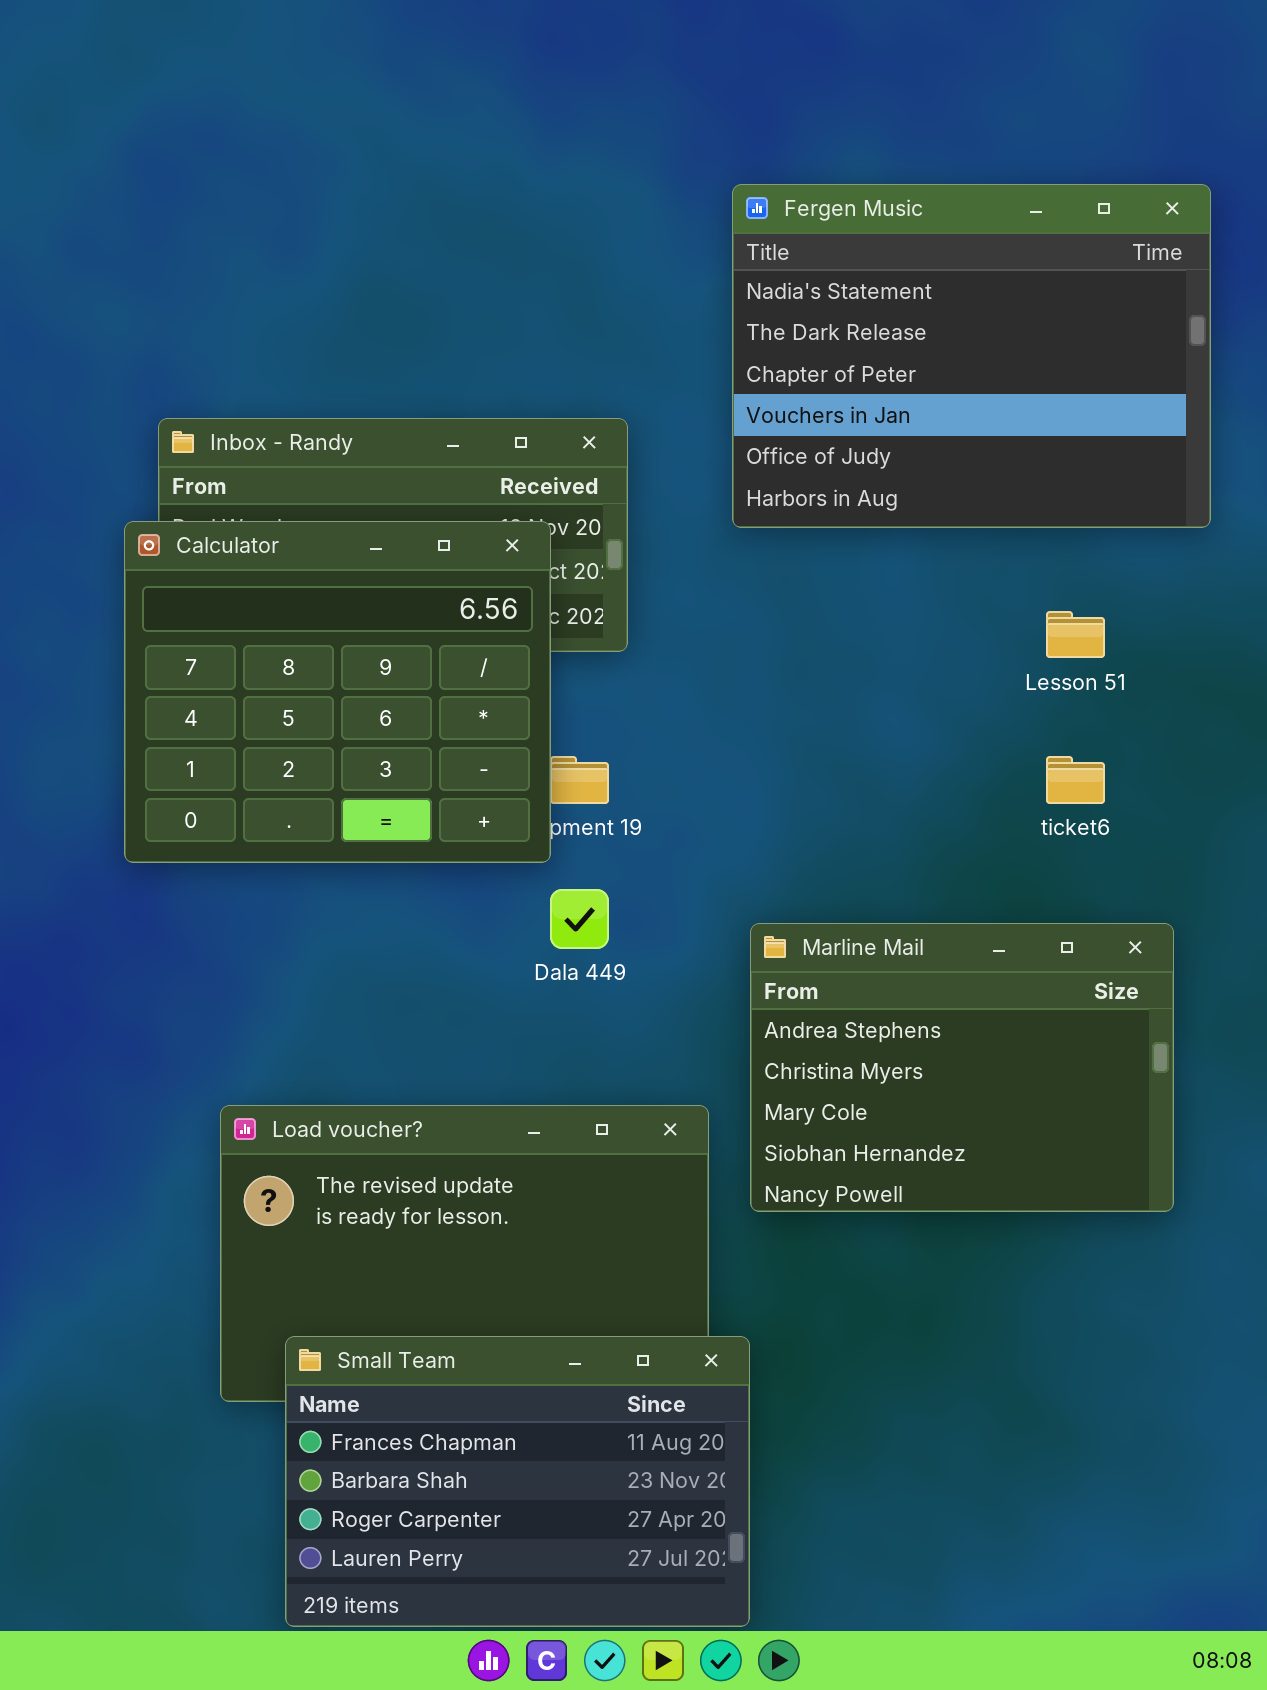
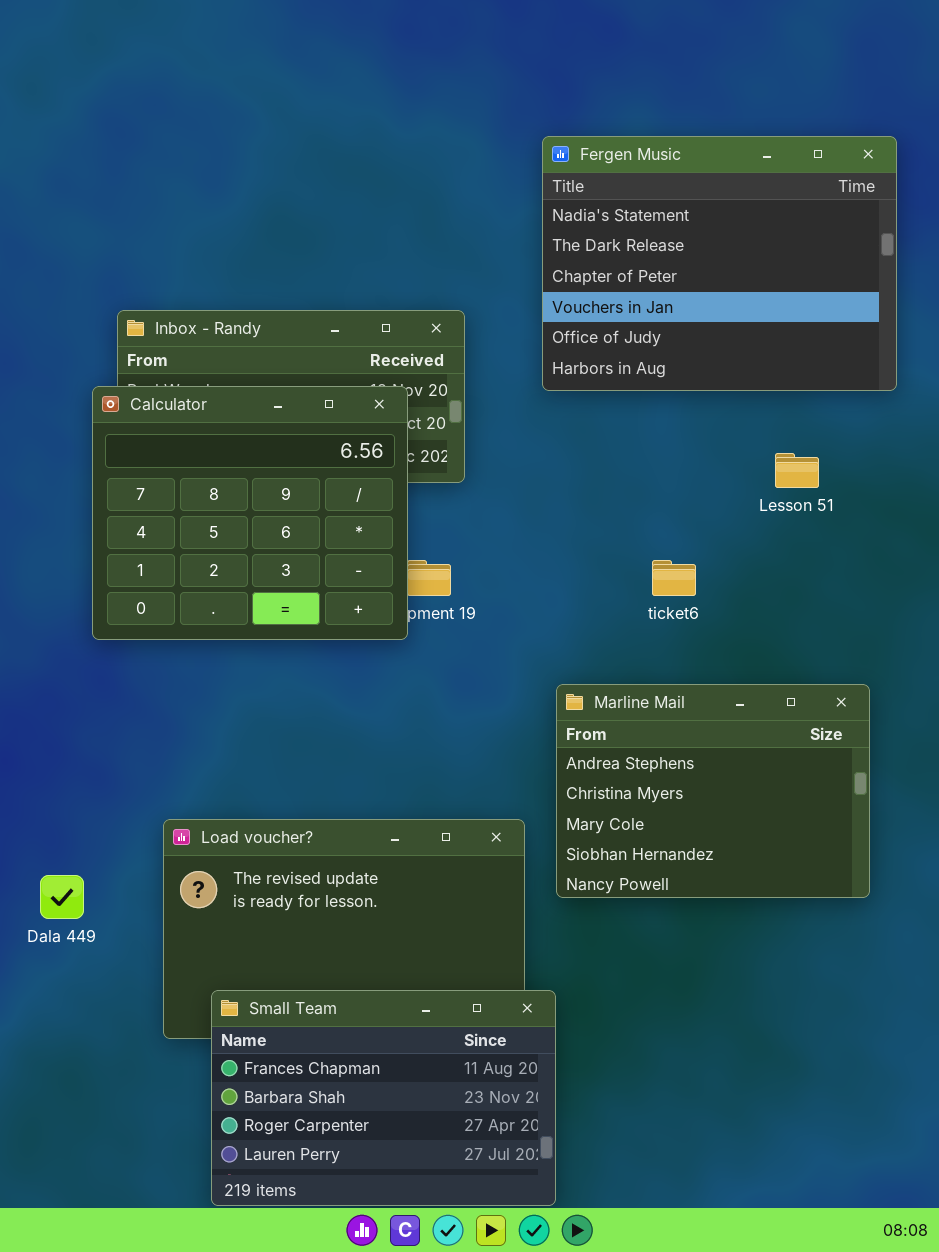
ticket6: [1046,756,1105,804] -> [652,560,696,596], moved
Dala 449: [550,889,609,949] -> [40,875,84,919], moved

